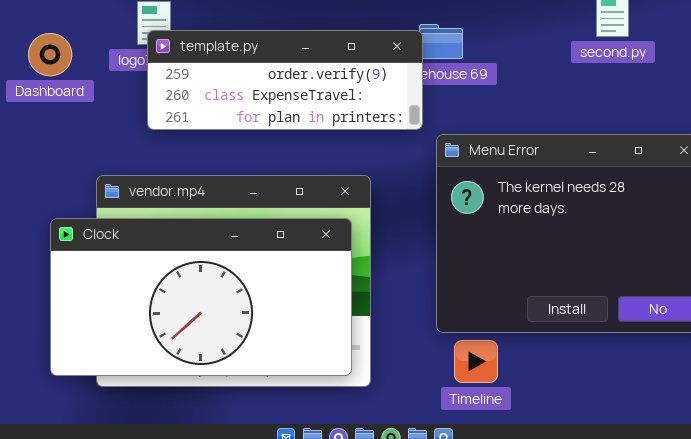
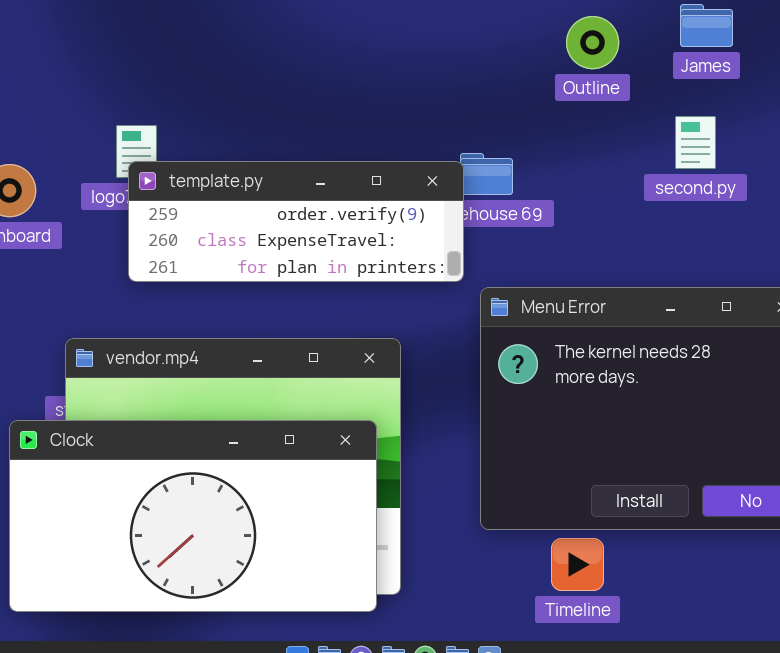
Clock: [50,218,352,376] -> [9,420,377,612], moved
Timeline: [454,340,498,383] -> [551,538,604,591], moved

